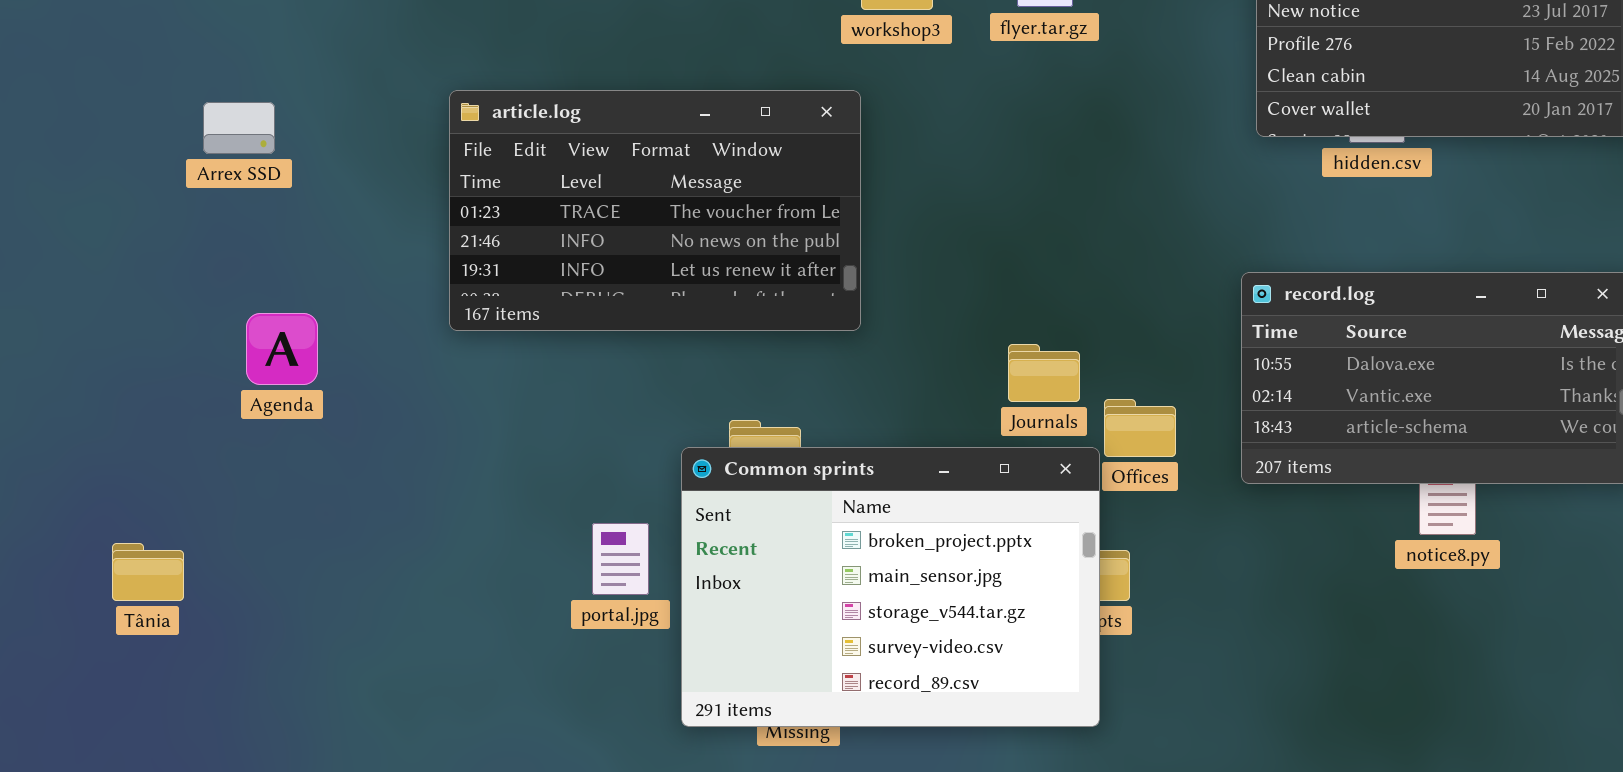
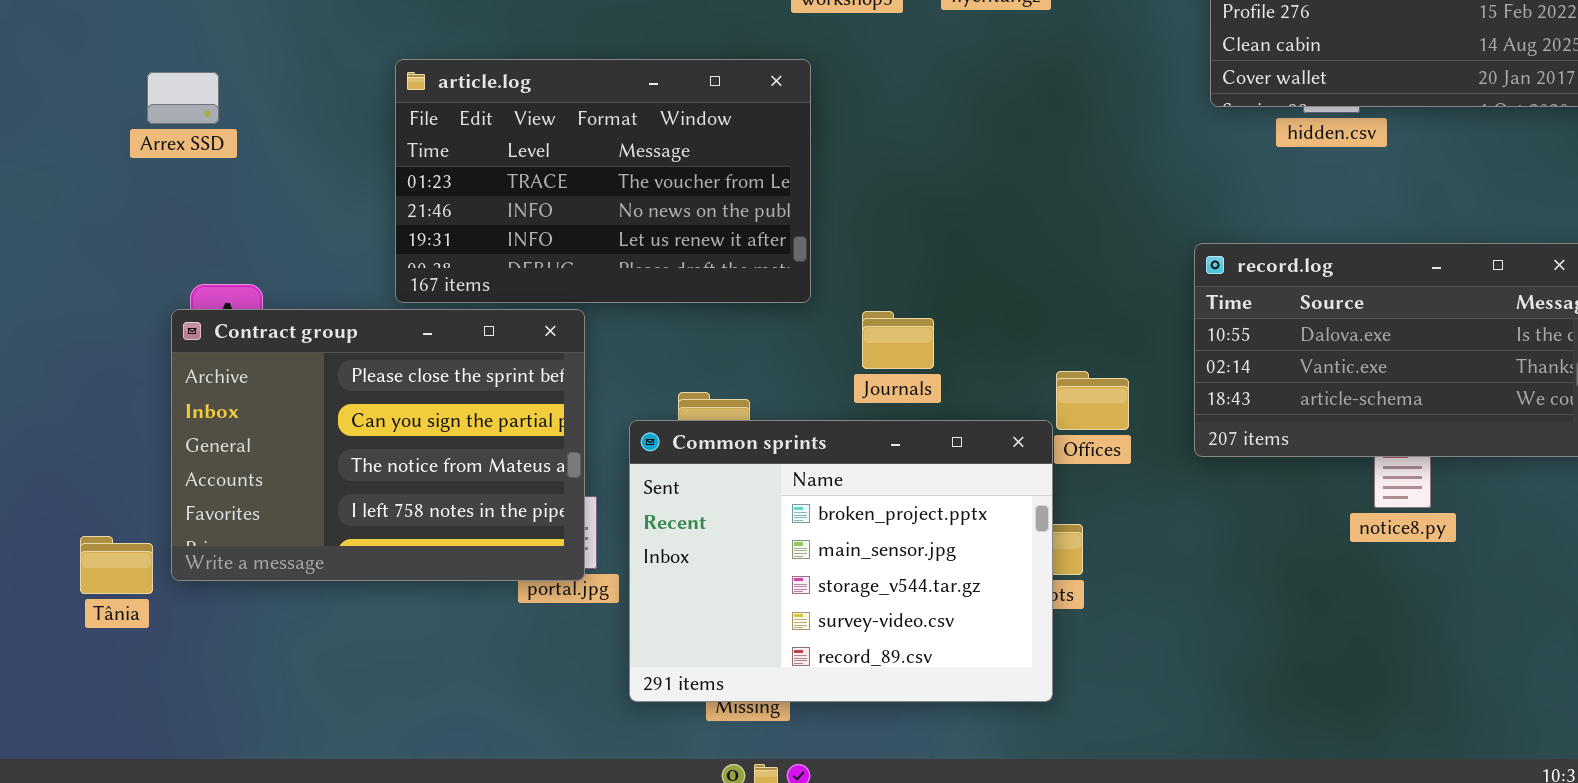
Contract group: none -> [171,309,585,581], opened
Journals: [1008,344,1080,402] -> [862,311,934,369], moved
Tânia: [112,543,184,601] -> [80,536,153,594], moved

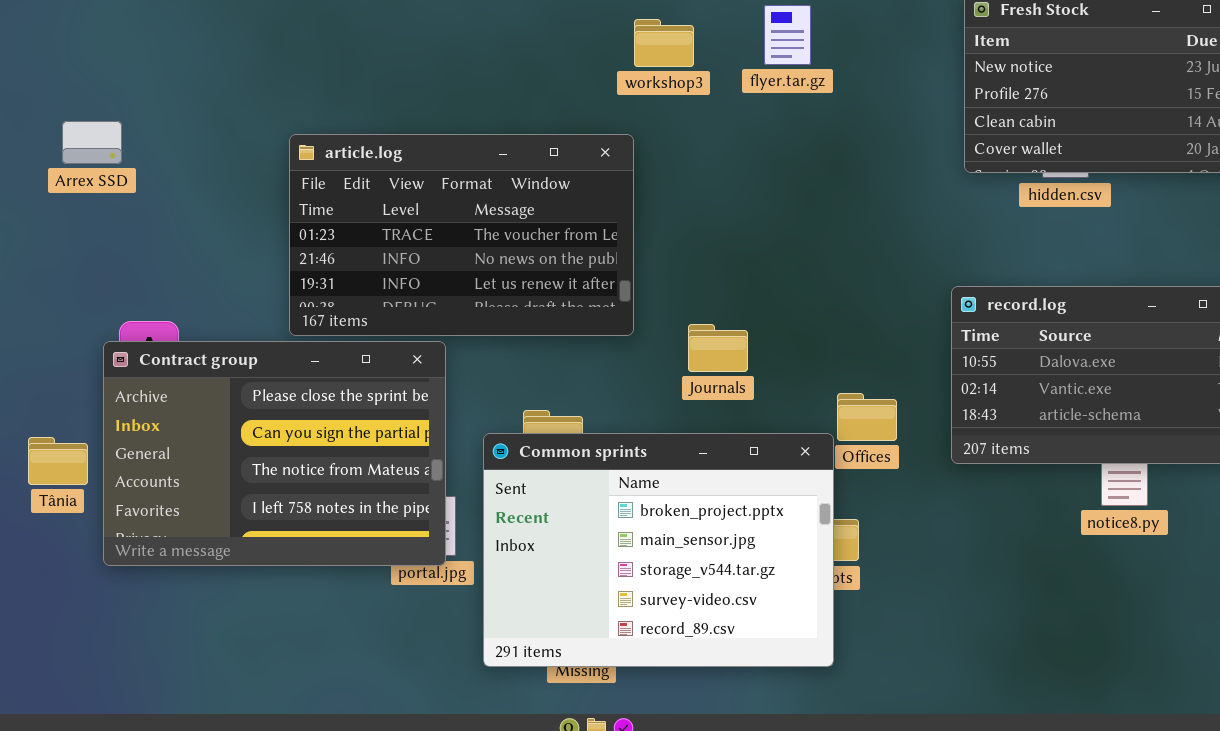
Arrex SSD: [147,72,219,124] -> [62,121,122,164], moved
Journals: [862,311,934,369] -> [688,324,748,372], moved
Tânia: [80,536,153,594] -> [28,437,88,485], moved

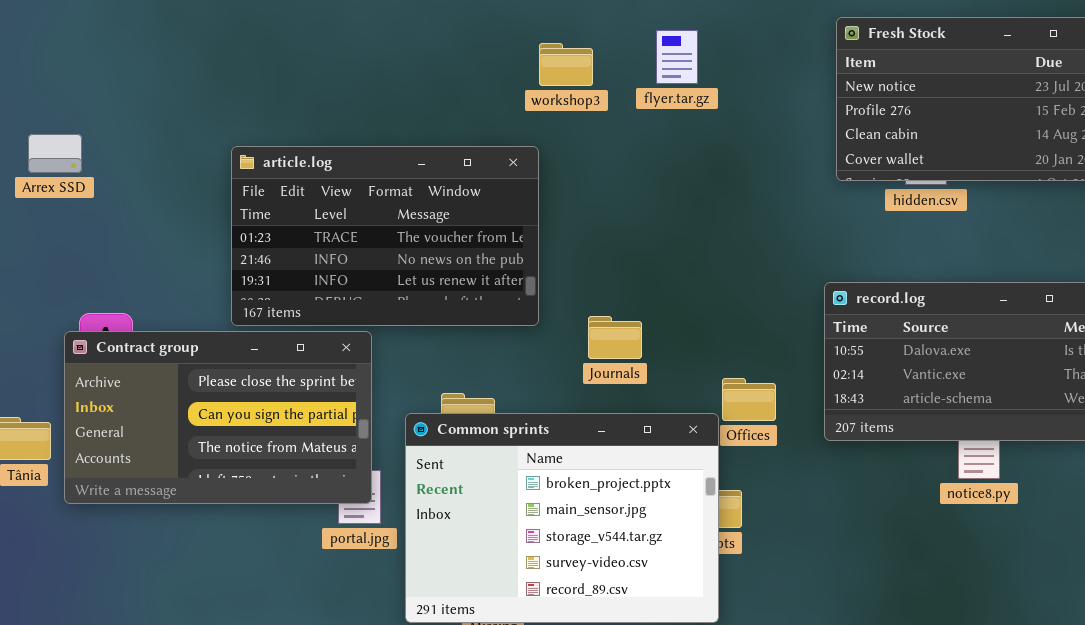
Contract group: [103,341,446,566] -> [64,331,372,504], resized

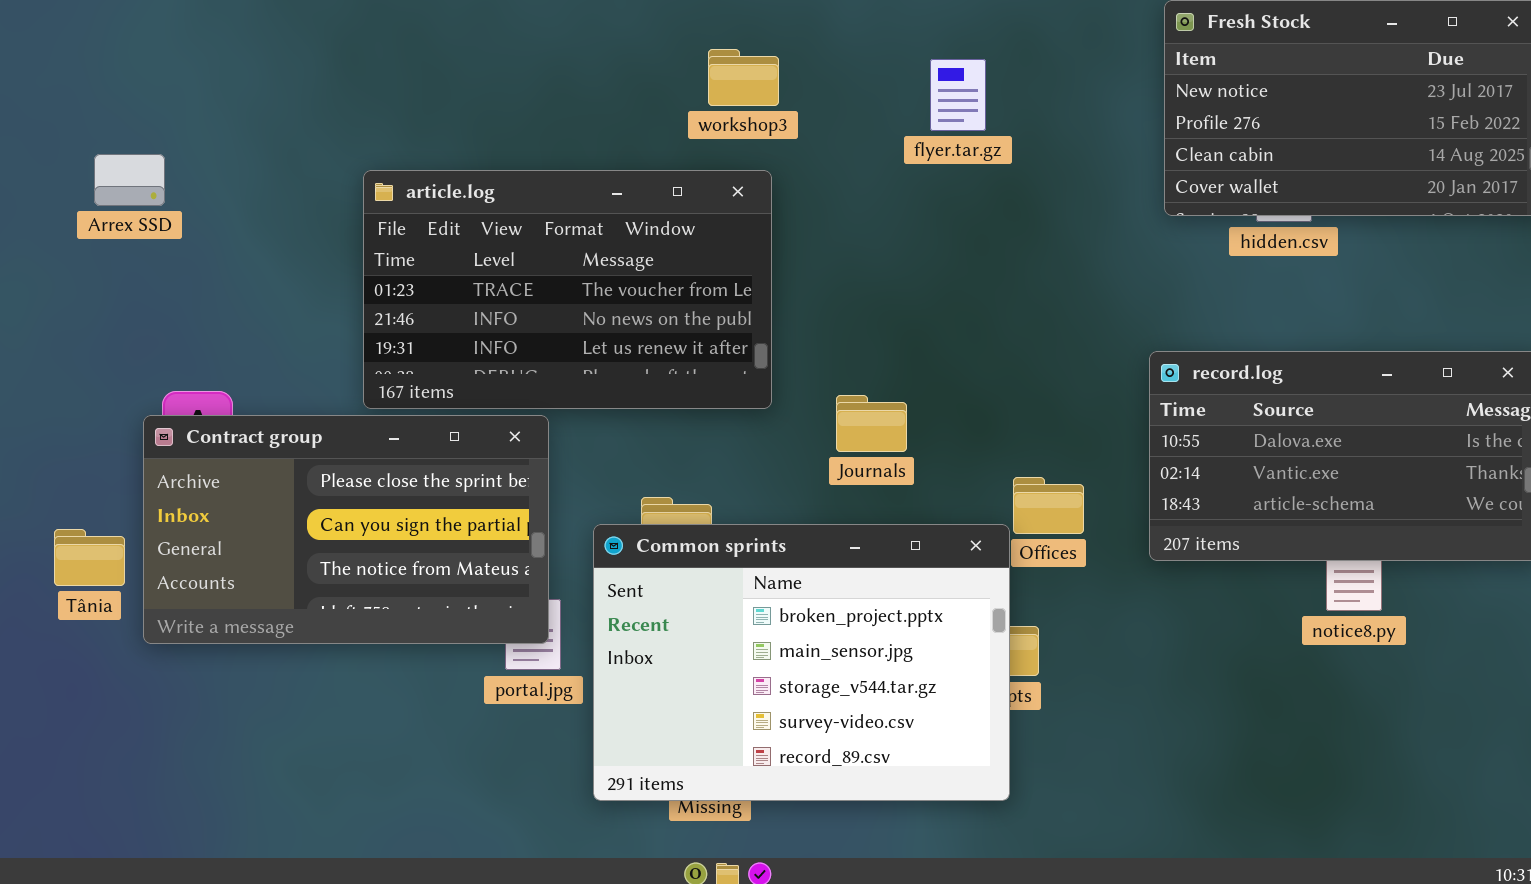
flyer.tar.gz: [656,30,698,84] -> [930,59,986,131], moved
workshop3: [539,43,593,86] -> [708,49,779,106], moved

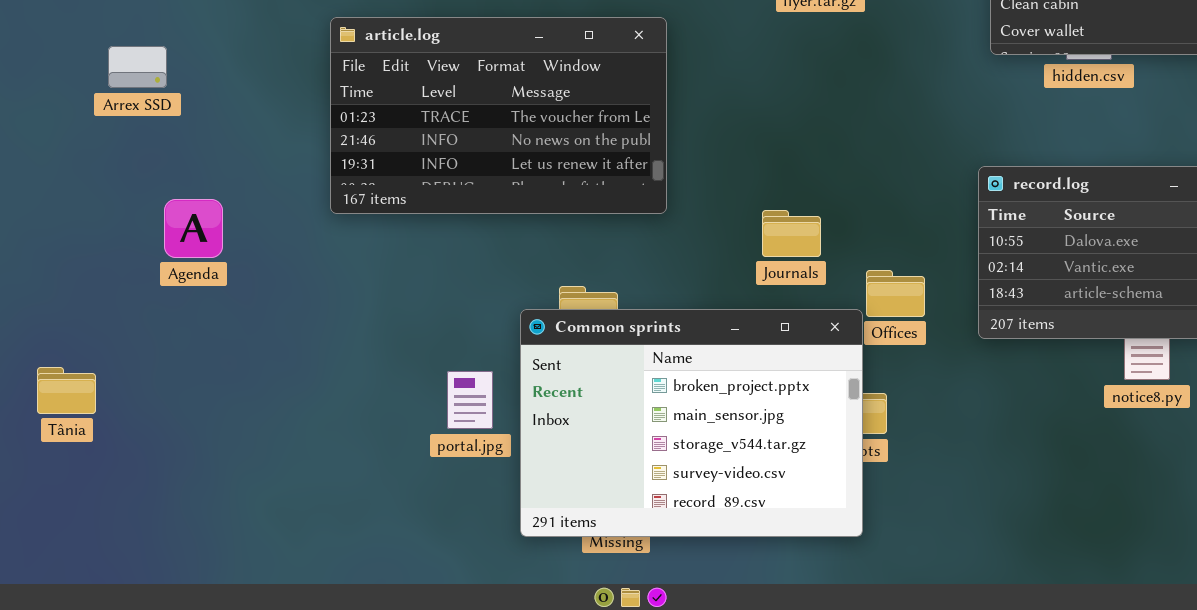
Arrex SSD: [94,154,165,206] -> [108,46,167,88], moved
Journals: [836,395,907,452] -> [762,210,821,257], moved
Contract group: [143,415,549,644] -> none, closed
Tânia: [54,529,125,586] -> [37,367,96,414], moved

